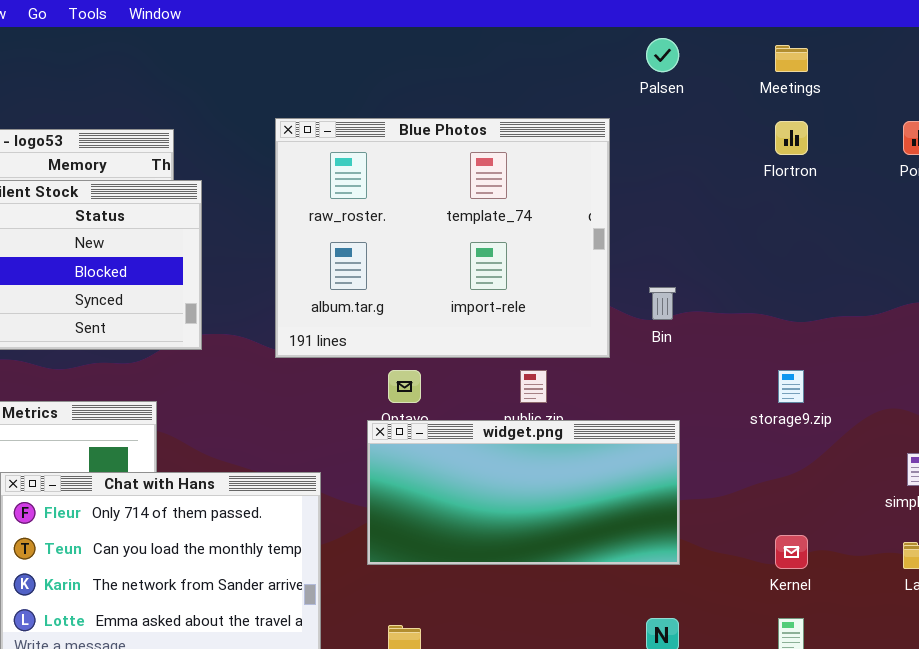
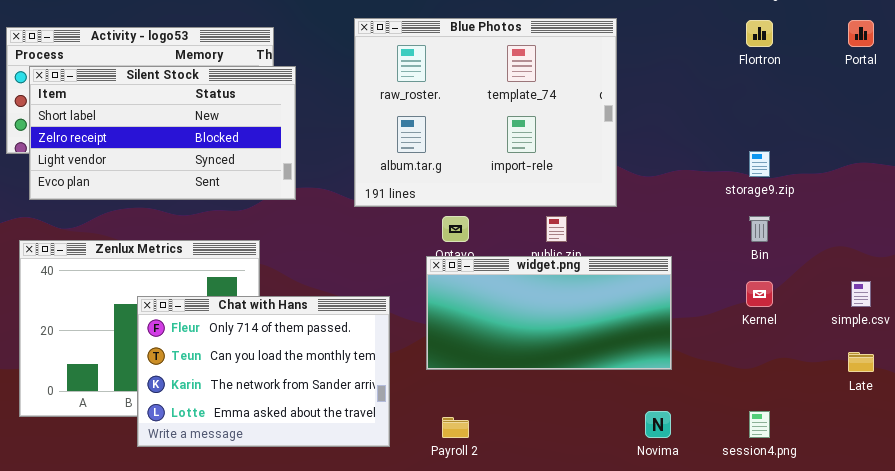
Bin: [649,287,676,320] -> [749,216,770,242], moved
storage9.zip: [778,370,804,403] -> [749,151,770,177], moved
Kernel: [775,535,808,569] -> [746,281,773,307], moved

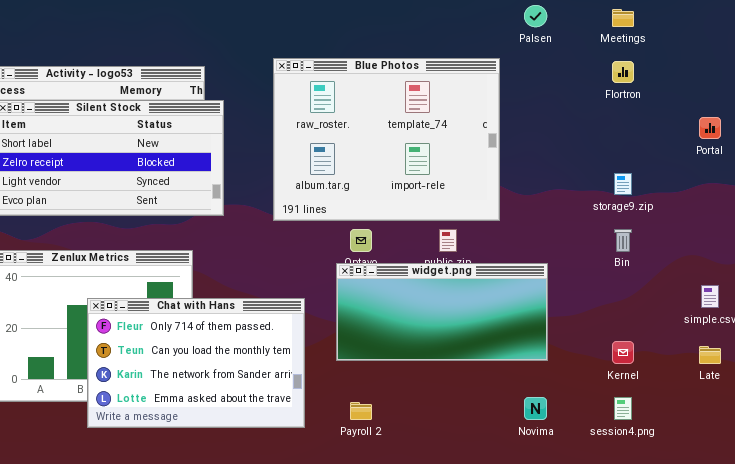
Portal: [848,20,874,47] -> [699,117,721,139], moved
Kernel: [746,281,773,307] -> [612,341,634,364], moved

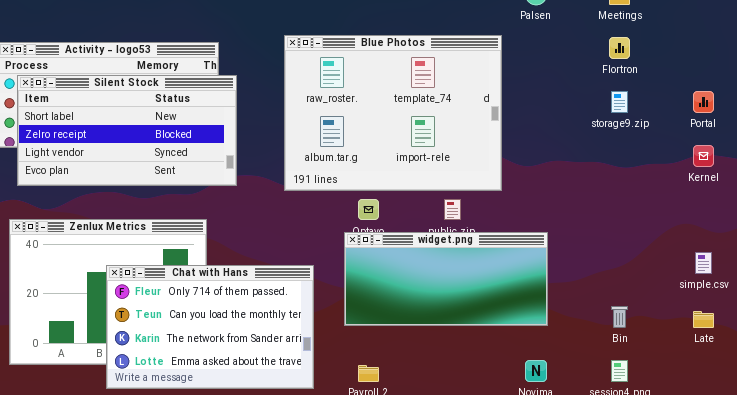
storage9.zip: [614,173,632,195] -> [611,91,628,113], moved
Bin: [614,229,632,252] -> [611,306,628,328], moved
Kernel: [612,341,634,364] -> [693,145,714,167], moved

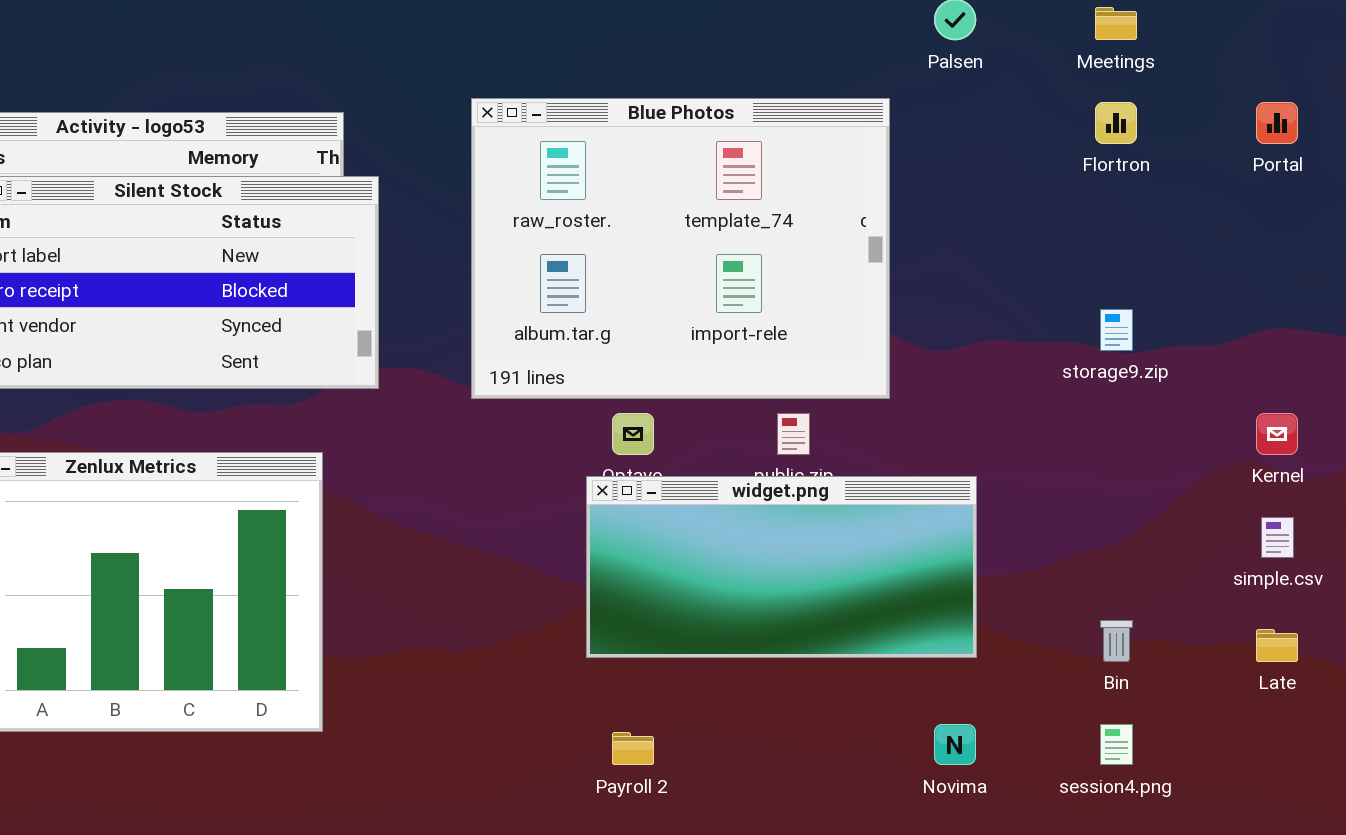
storage9.zip: [611,91,628,113] -> [1100,309,1133,351], moved
Portal: [693,91,714,113] -> [1256,102,1298,144], moved
Kernel: [693,145,714,167] -> [1256,413,1298,455], moved
Chat with Hans: [106,265,314,389] -> none, closed

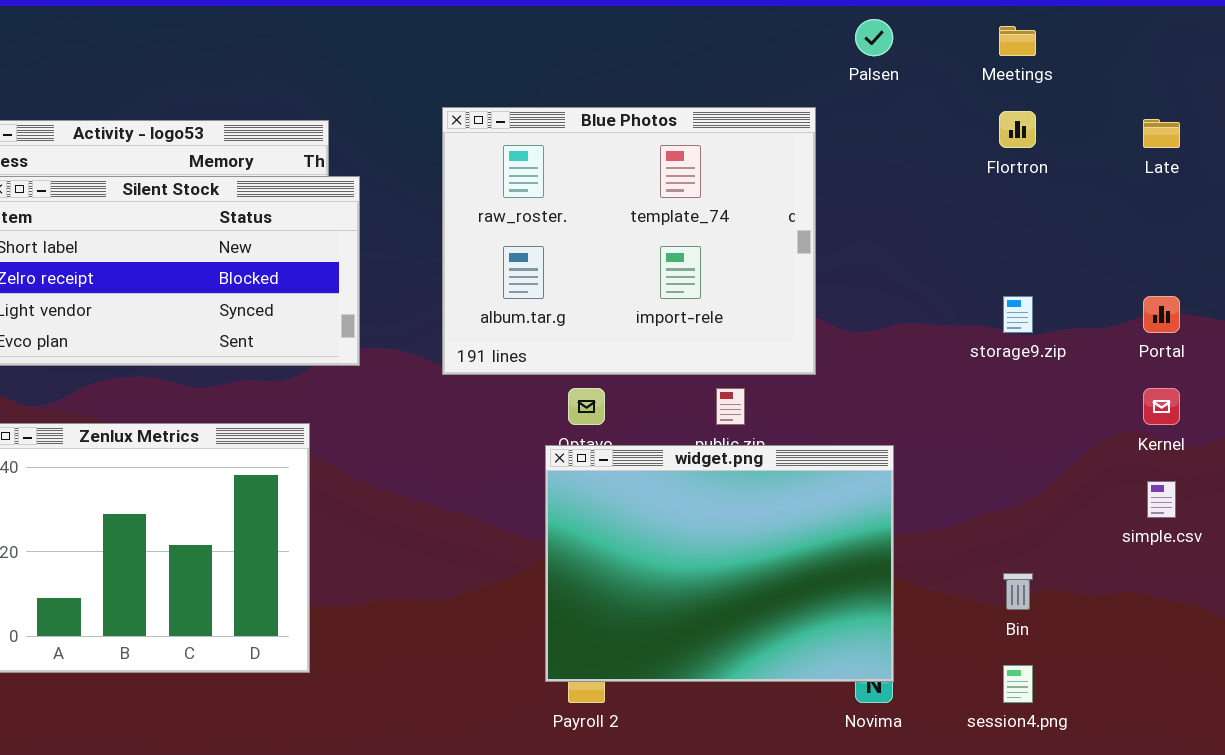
Portal: [1256,102,1298,144] -> [1143,296,1180,333], moved
widget.png: [586,476,977,658] -> [545,445,894,682], resized
Late: [1256,629,1298,662] -> [1143,119,1180,148], moved

